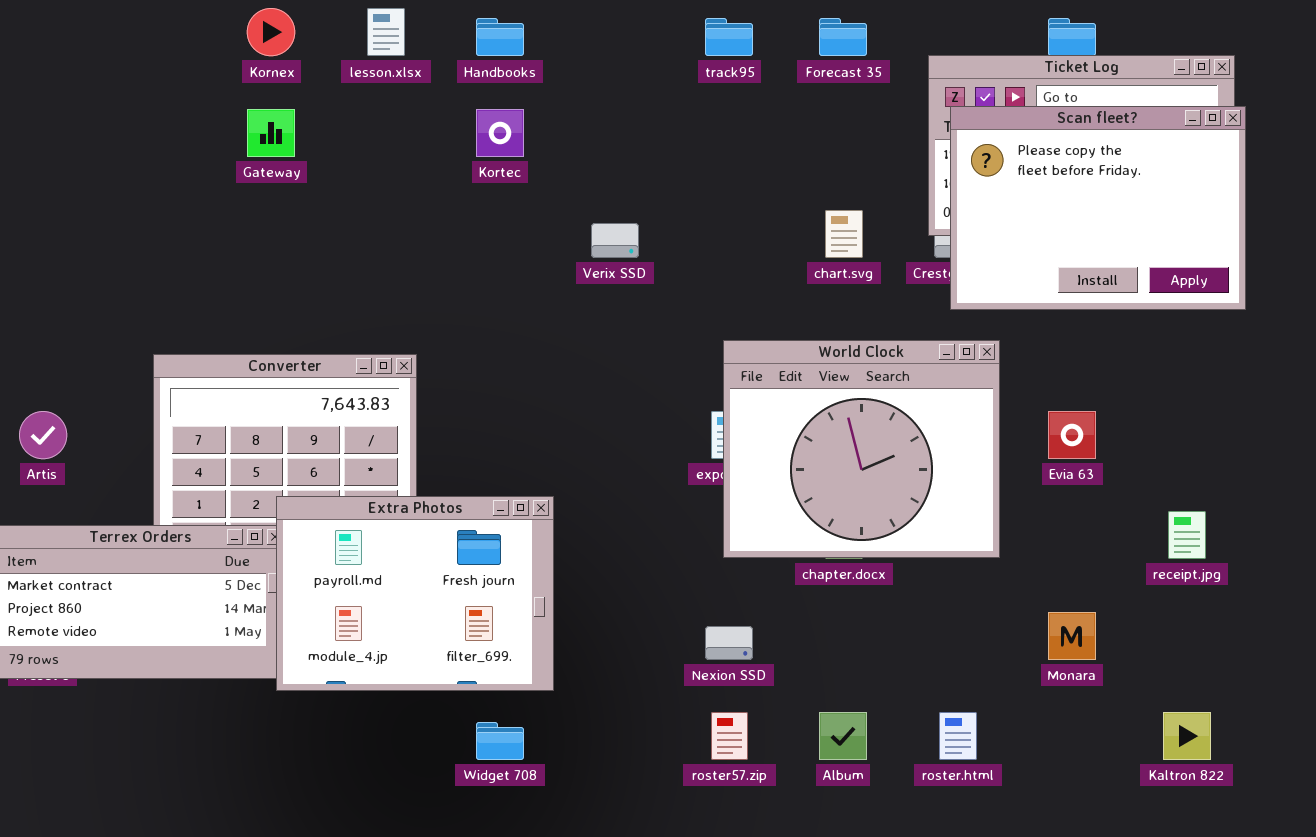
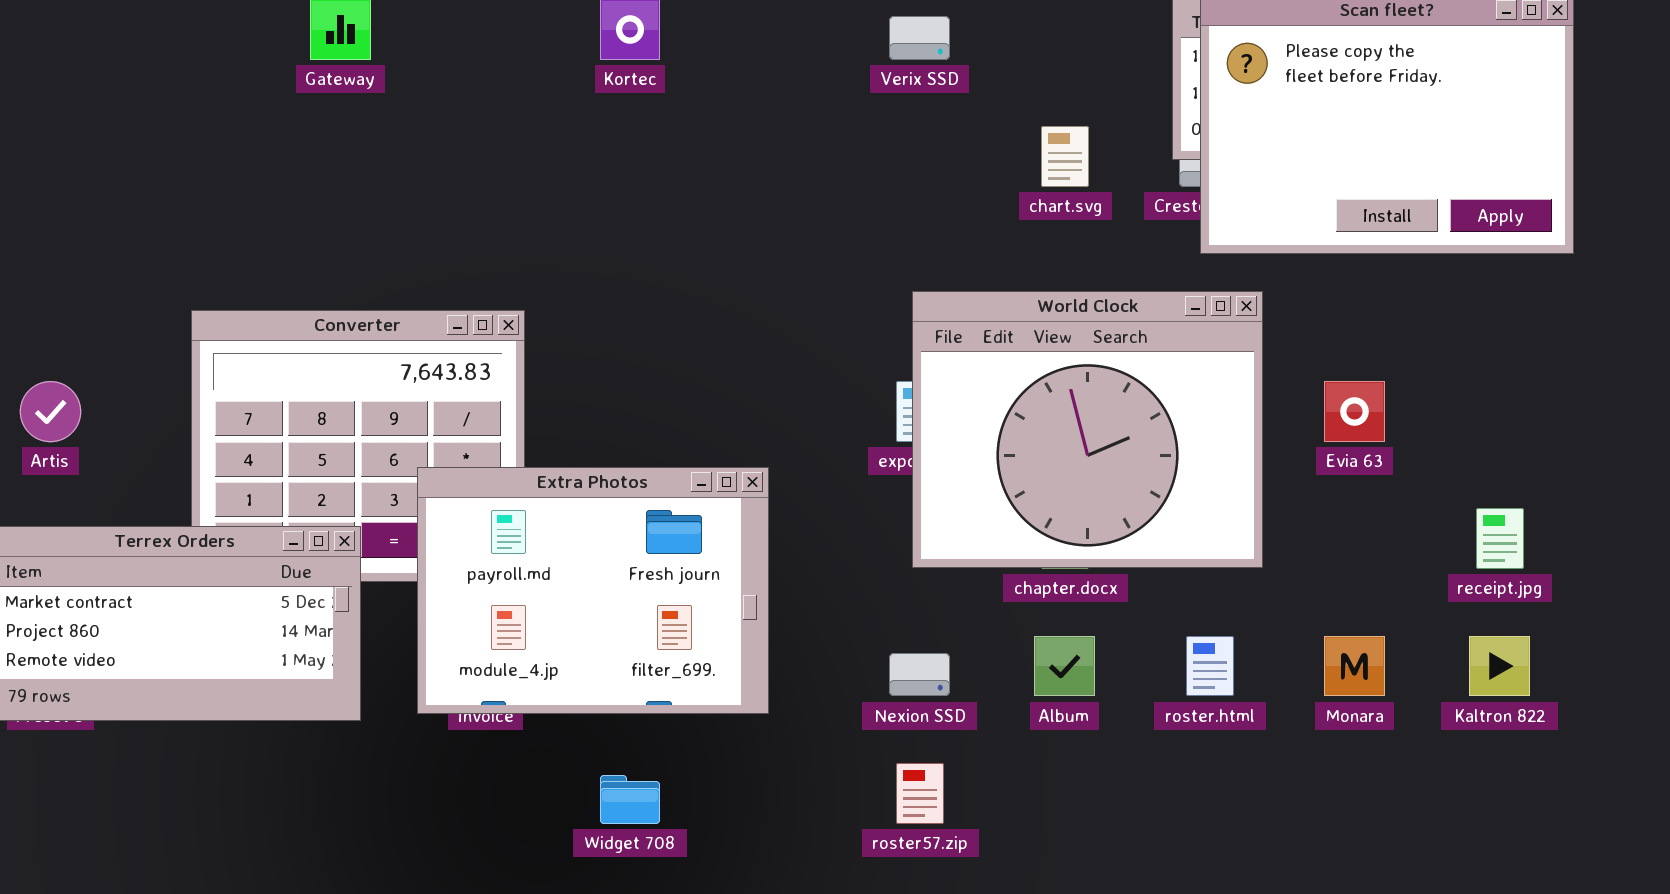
Verix SSD: [591,223,639,258] -> [889,16,950,60], moved
Extra Photos: [276,496,554,691] -> [417,467,769,714], moved
Album: [819,712,867,760] -> [1034,636,1095,696], moved
roster.html: [939,712,977,760] -> [1186,636,1234,696], moved
Kaltron 822: [1163,712,1211,760] -> [1469,636,1530,696], moved

